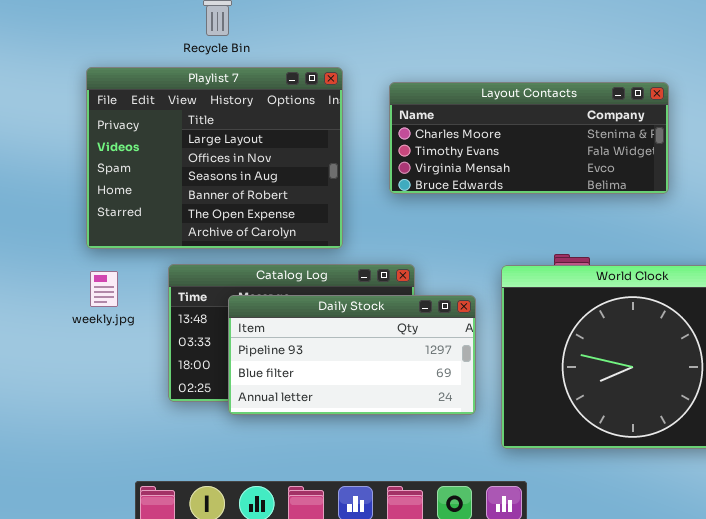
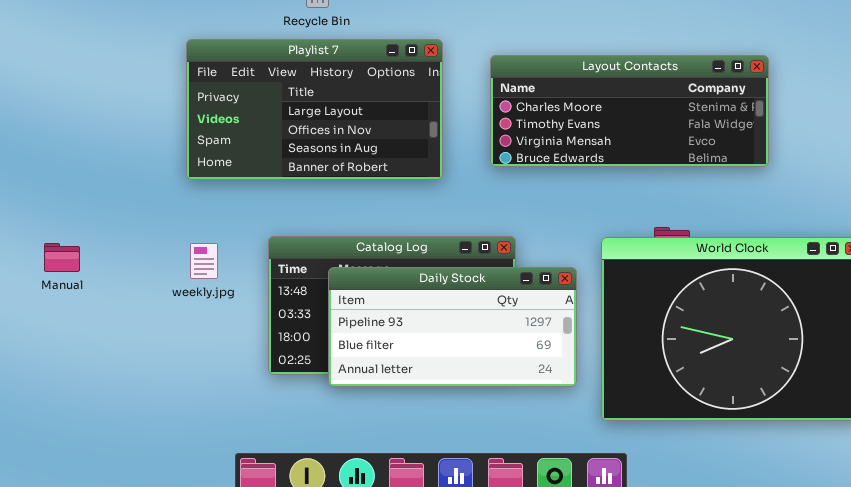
Playlist 7: [86,67,343,249] -> [186,39,443,180], resized

